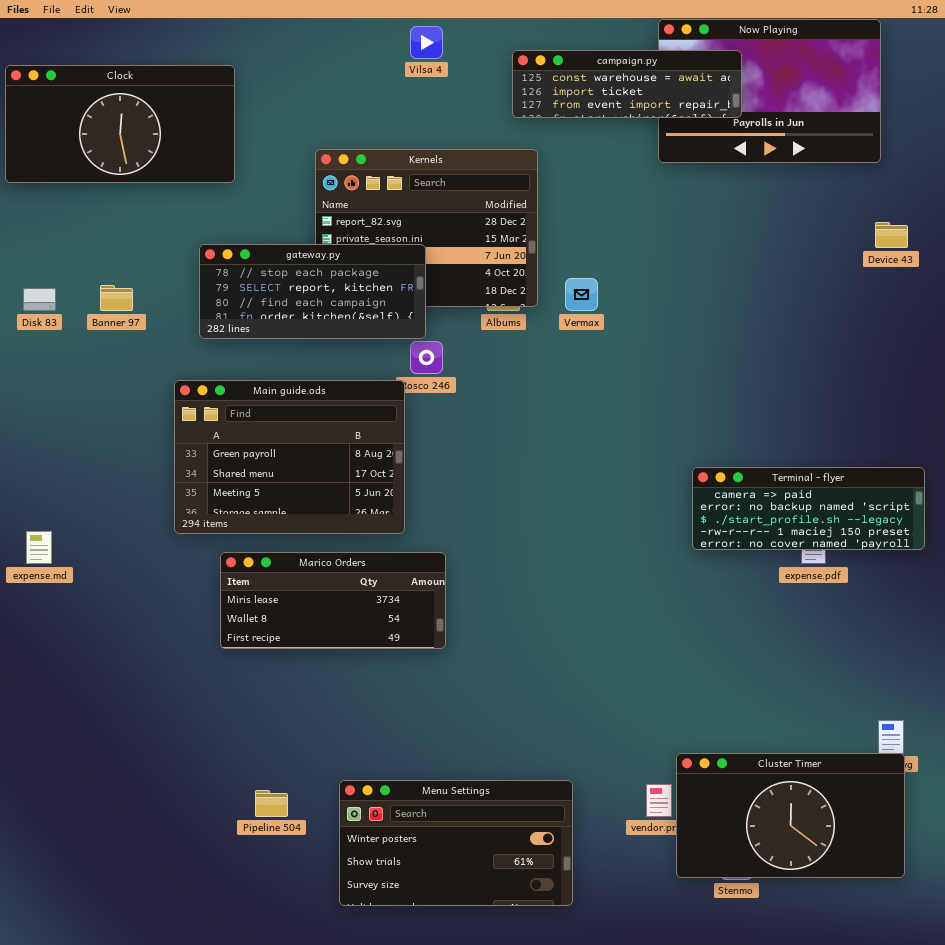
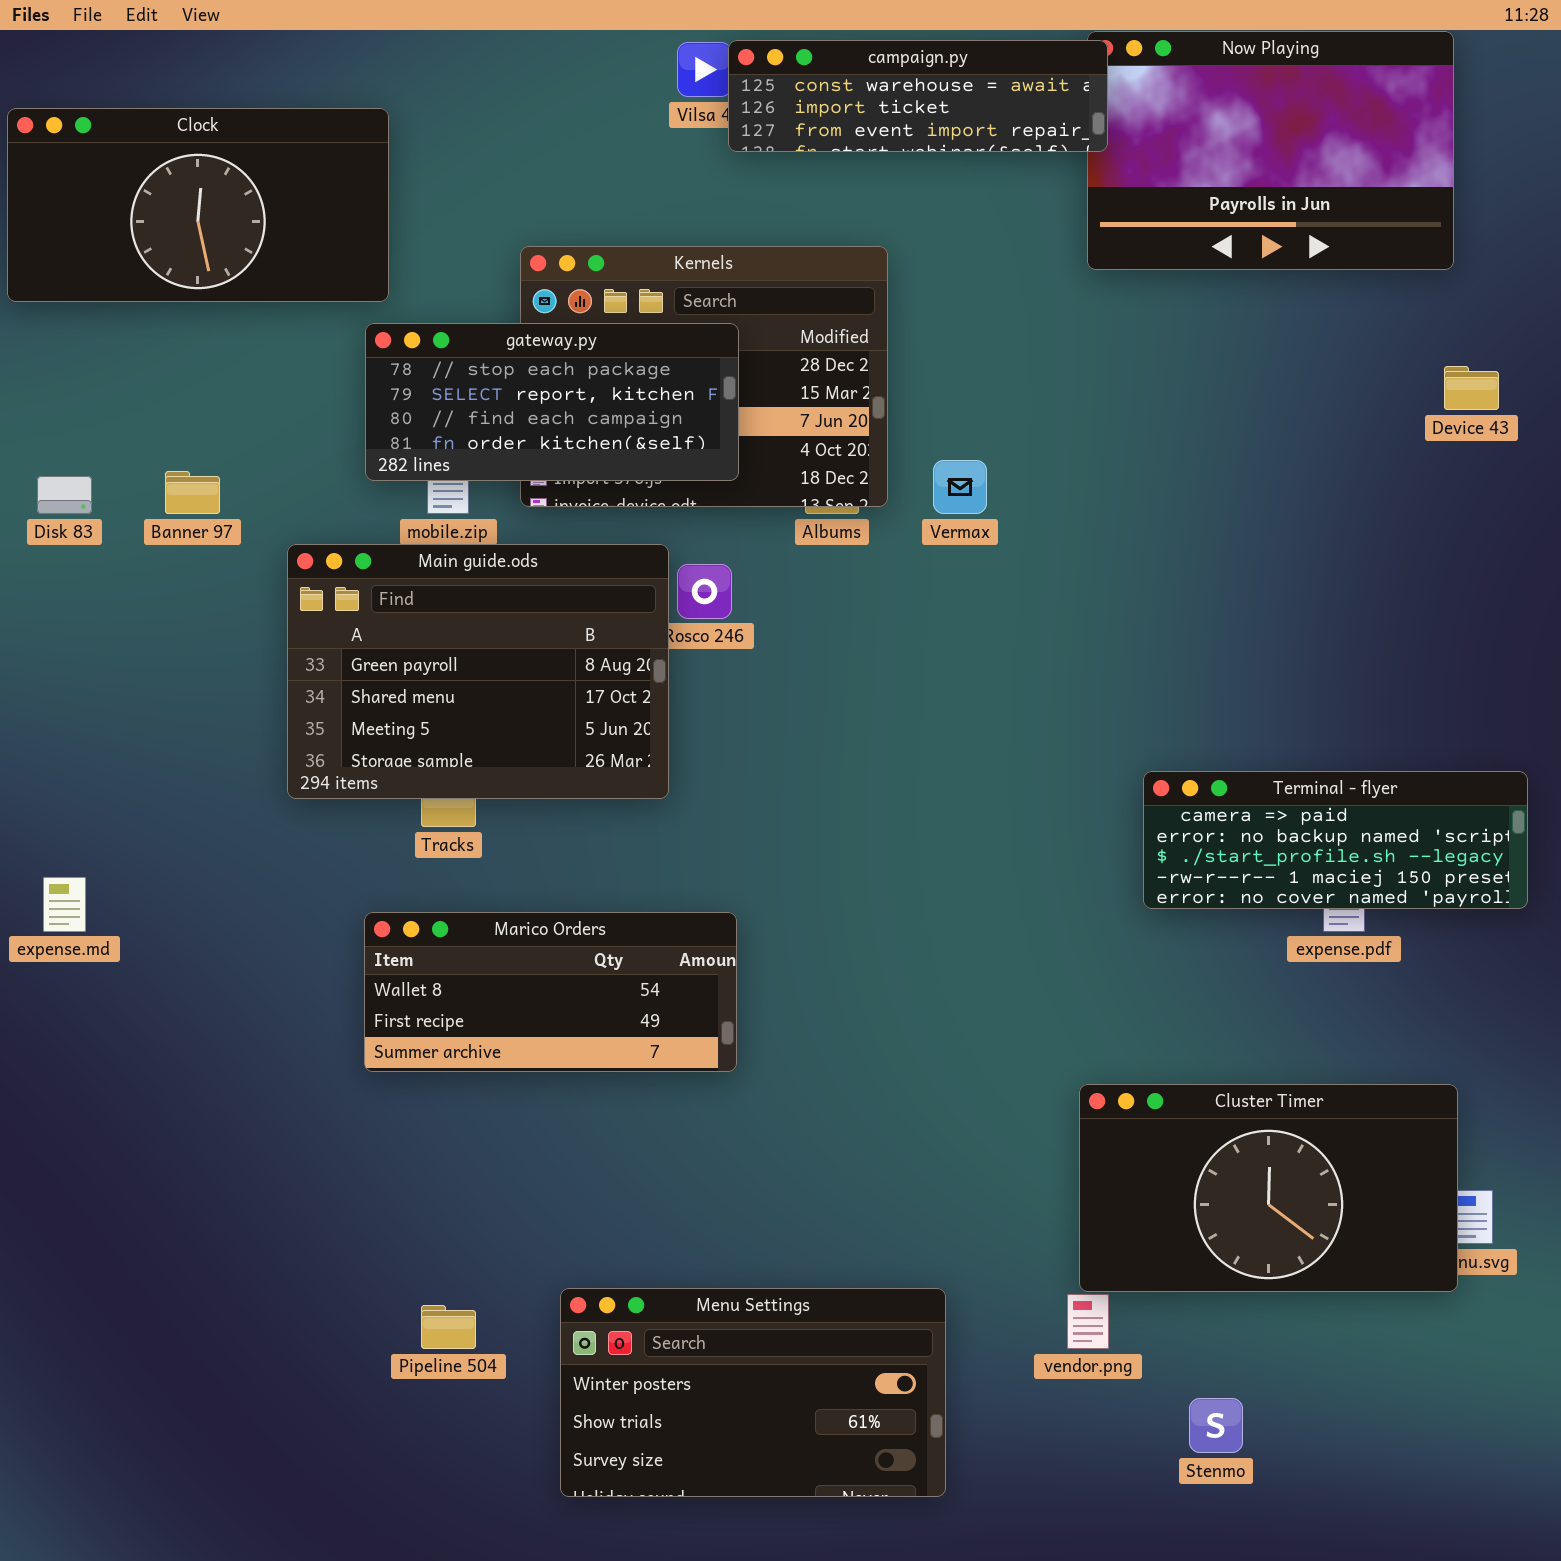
campaign.py: [512,50,742,118] -> [728,40,1108,152], moved
gateway.py: [199,244,426,339] -> [365,323,739,481], moved
Main guide.ods: [174,380,405,534] -> [287,544,669,799], moved
Marico Orders: [220,552,446,649] -> [364,912,737,1072], scrolled down 1 row
Cluster Timer: [676,753,905,878] -> [1079,1084,1458,1292], moved

